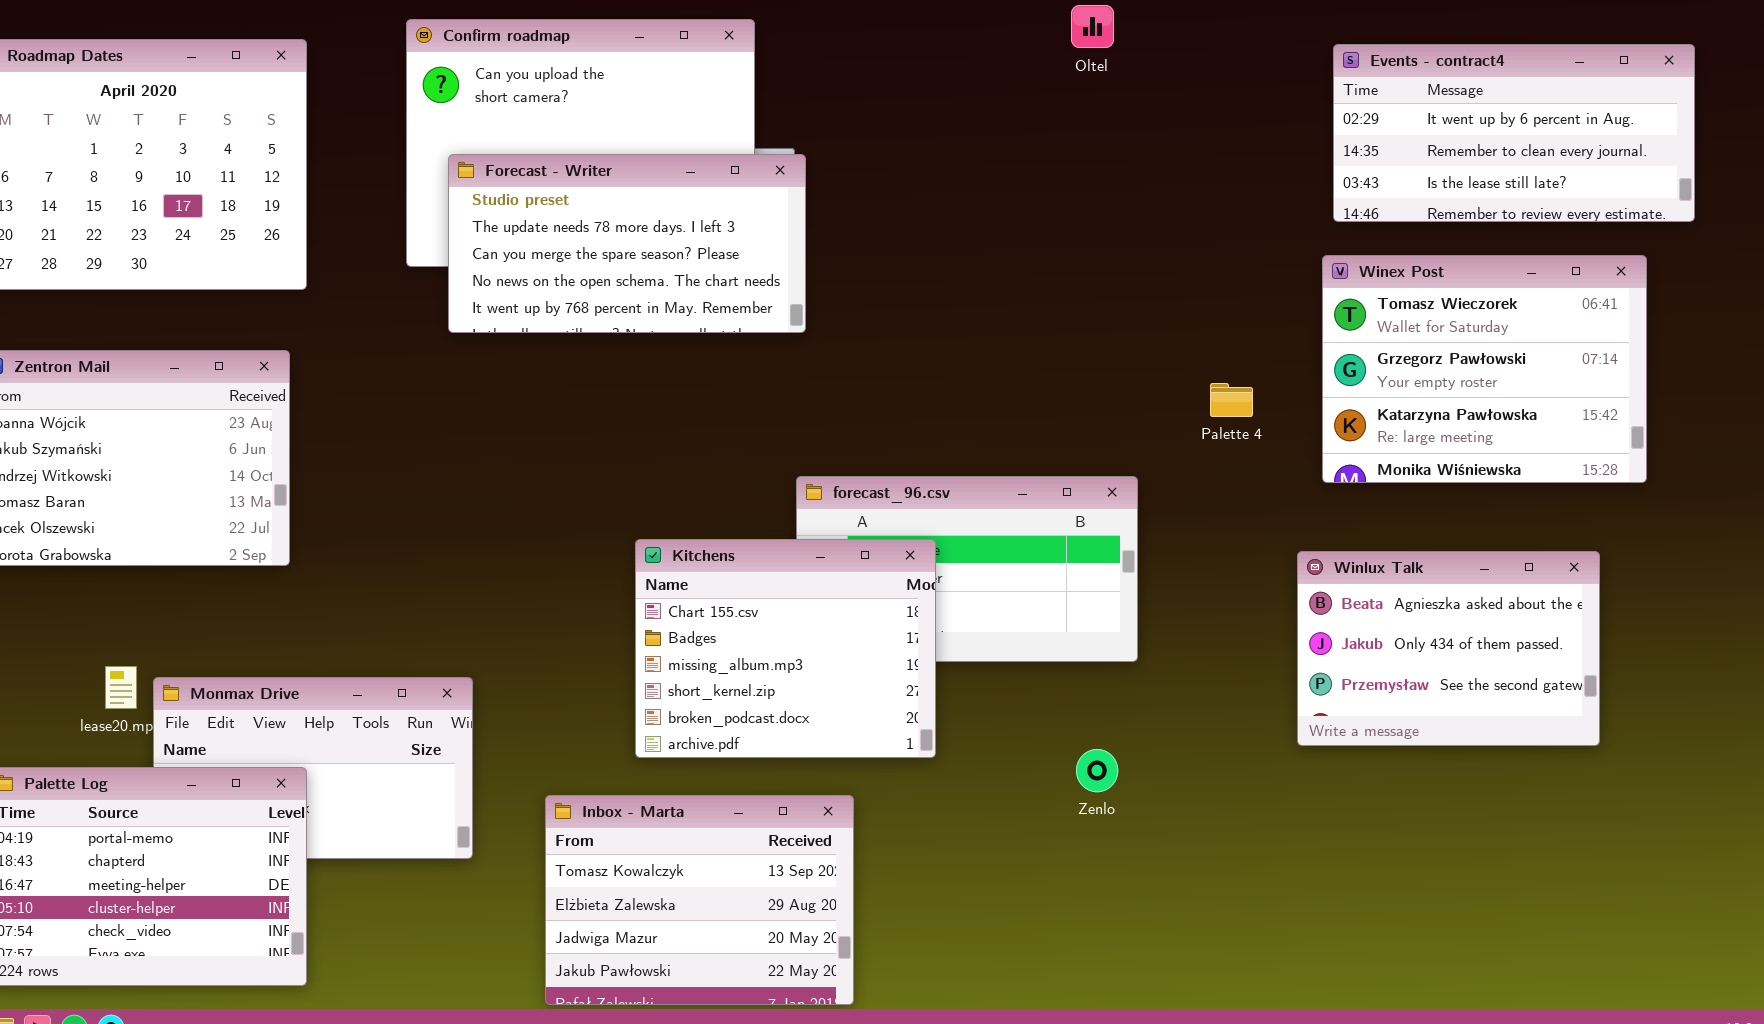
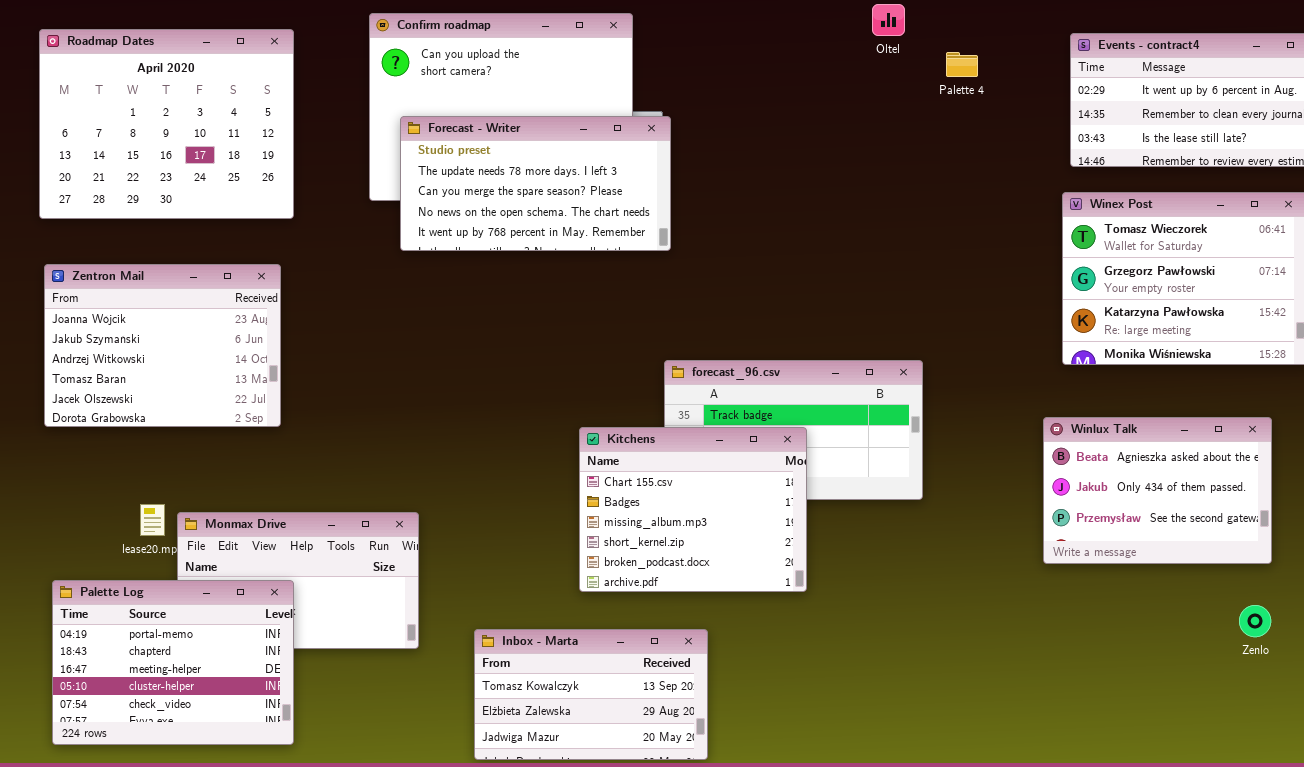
Palette 4: [1210,383,1253,417] -> [946,52,978,77], moved
Kitchens: [635,539,936,758] -> [579,427,807,592], moved
Zenlo: [1076,749,1118,792] -> [1239,605,1271,637], moved
Inbox - Marta: [545,795,854,1005] -> [474,629,708,760], resized

